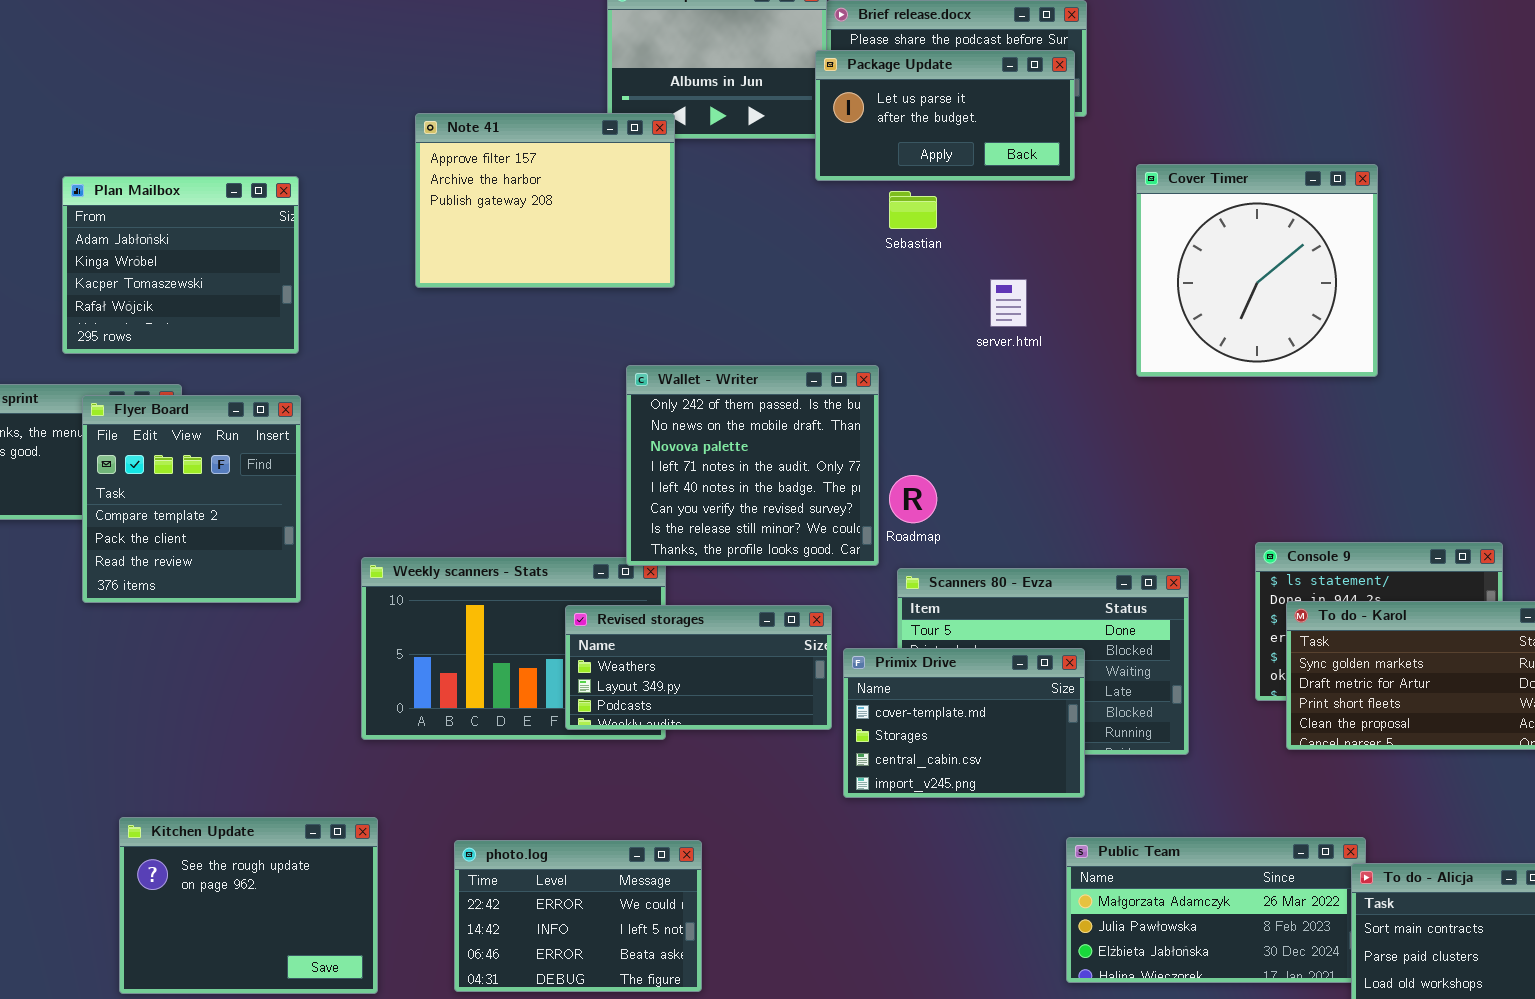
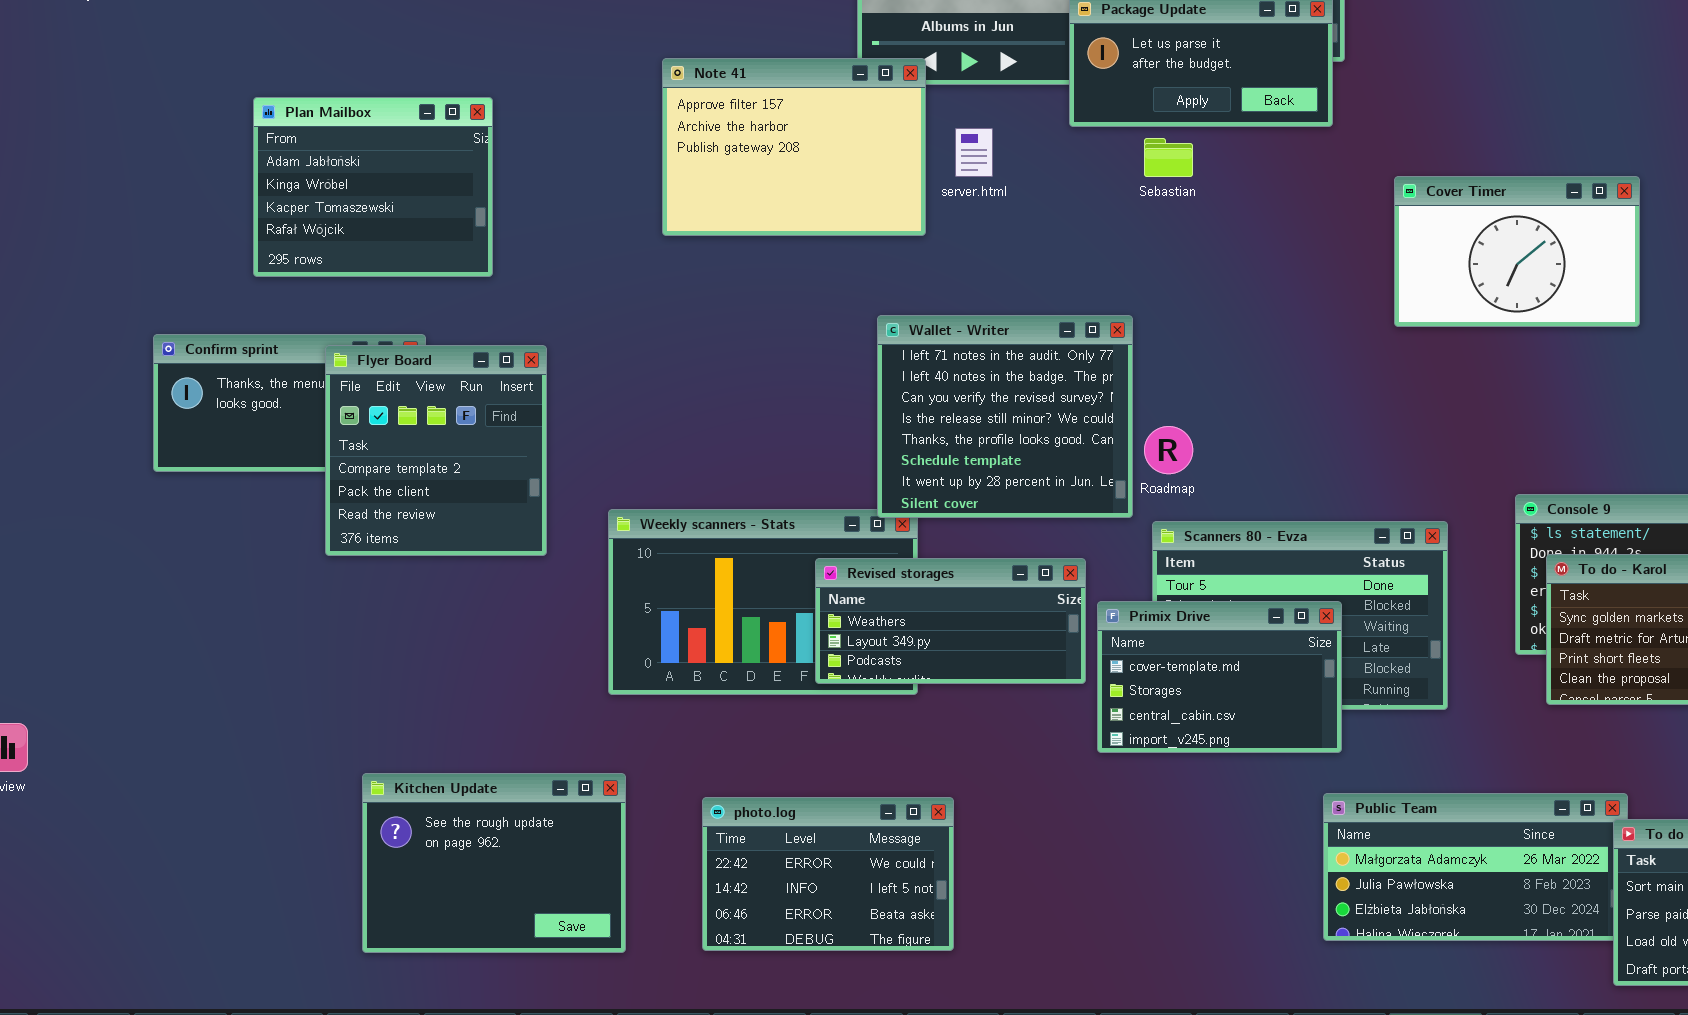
Cover Timer: [1136,164,1378,377] -> [1394,176,1640,327], resized
Plan Mailbox: [62,176,299,354] -> [253,97,493,277], moved
server.html: [990,279,1027,327] -> [955,128,993,177], moved
Wallet - Writer: [626,365,879,566] -> [877,315,1133,518], scrolled down 3 rows

